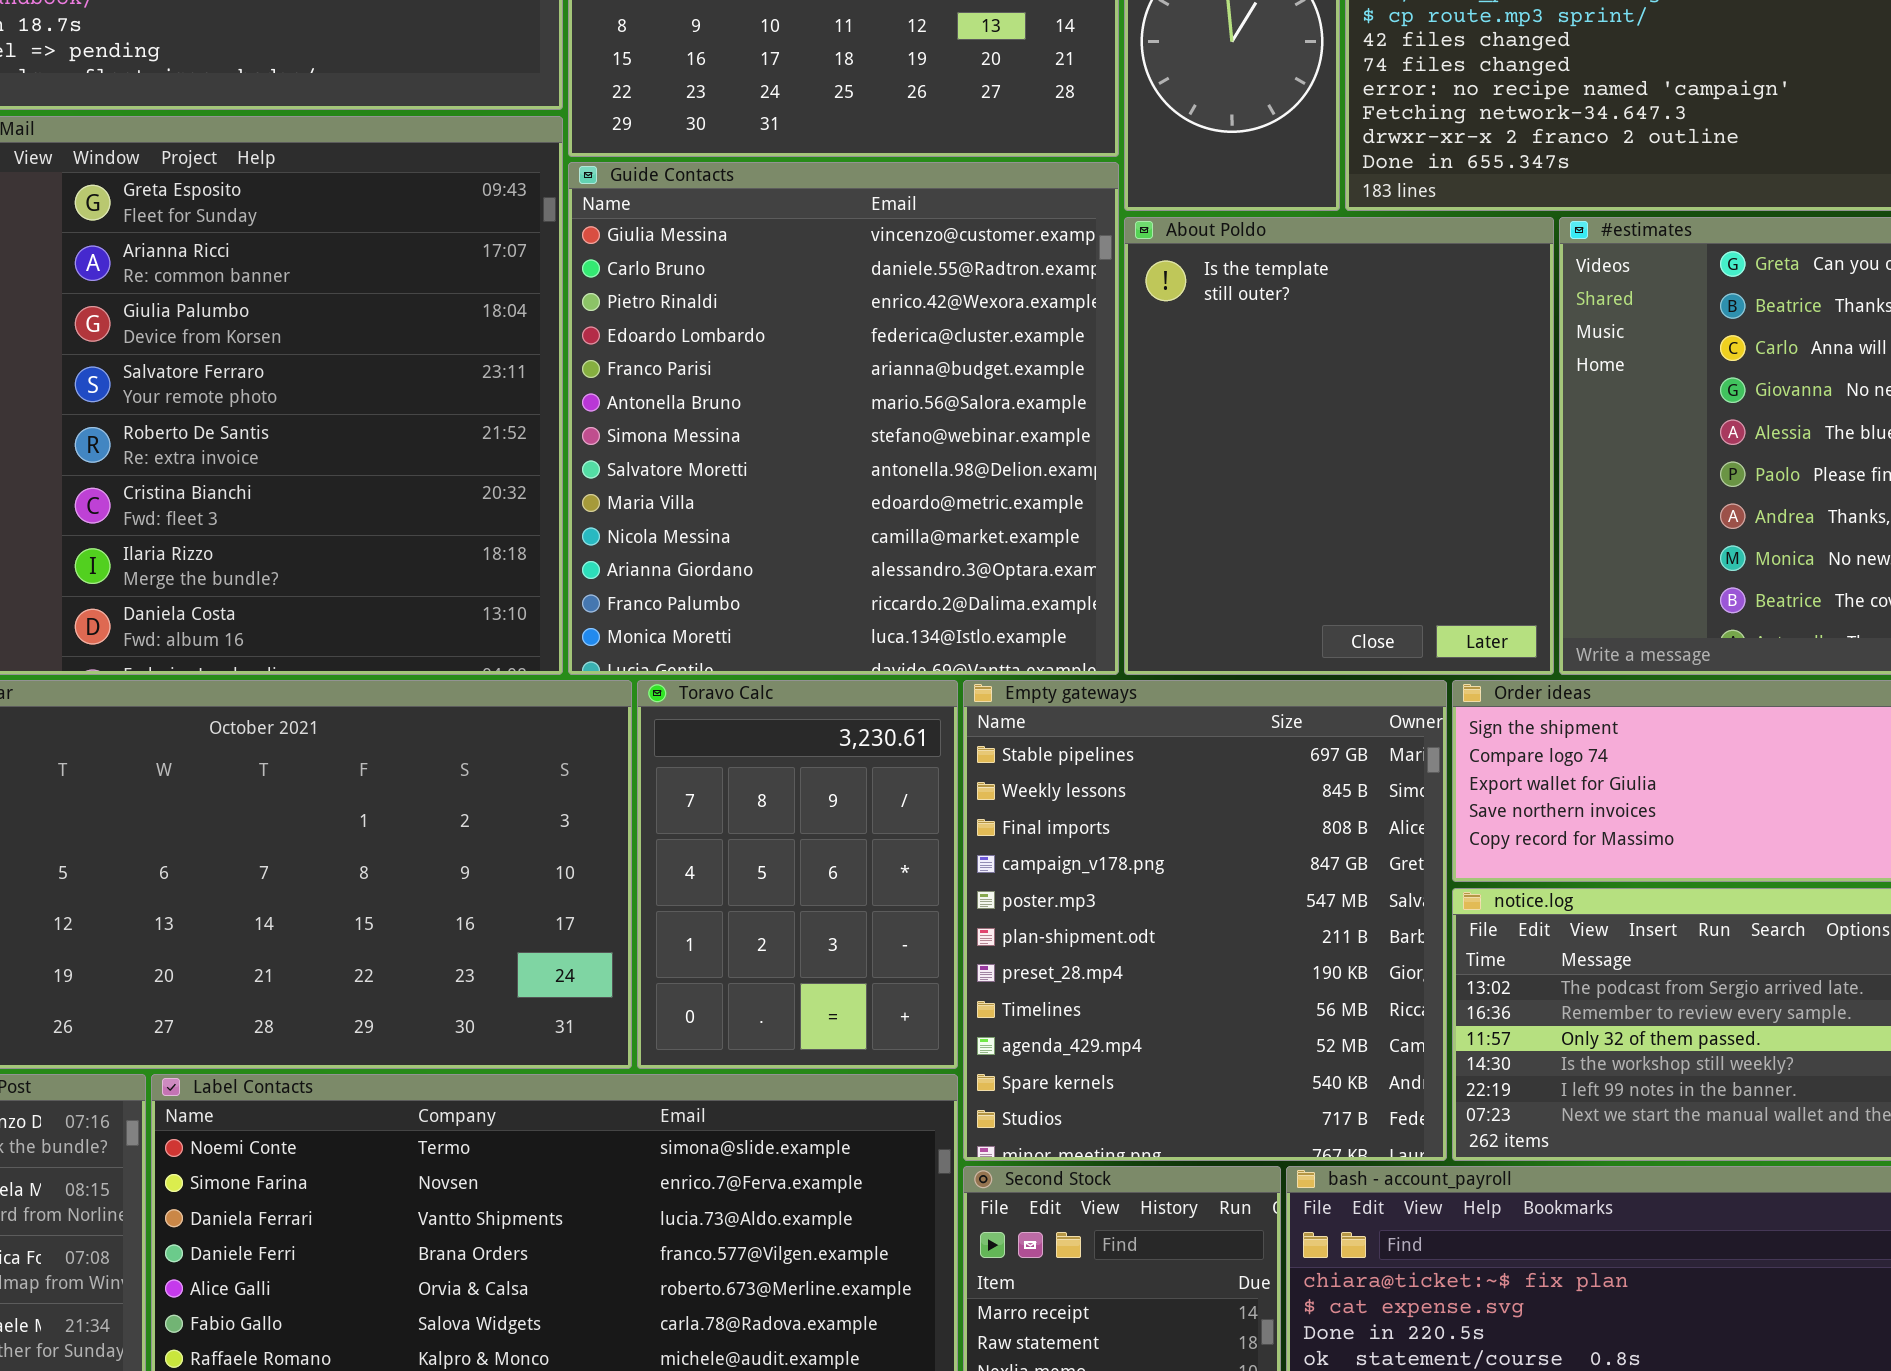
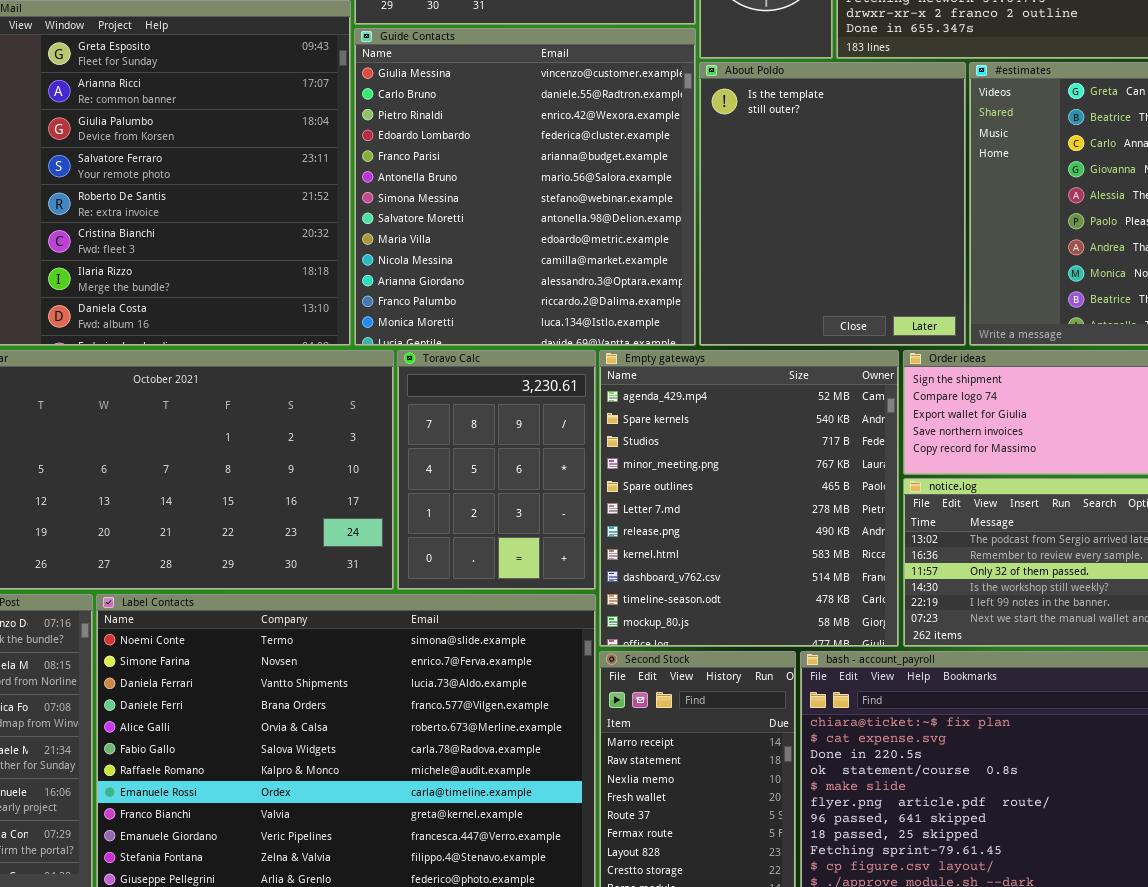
Empty gateways: [963,680,1447,1161] -> [599,350,899,647], scrolled down 8 rows

